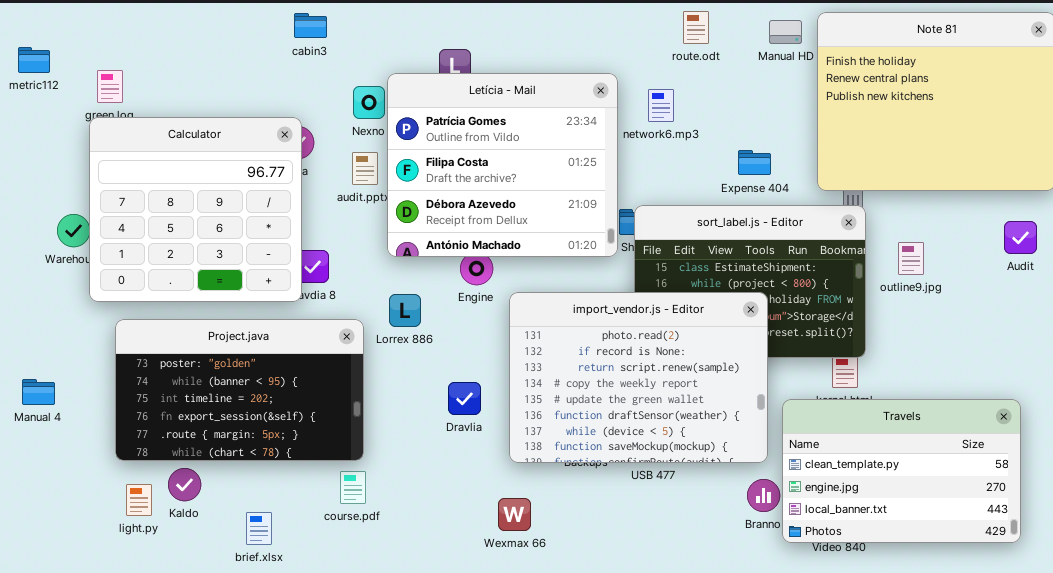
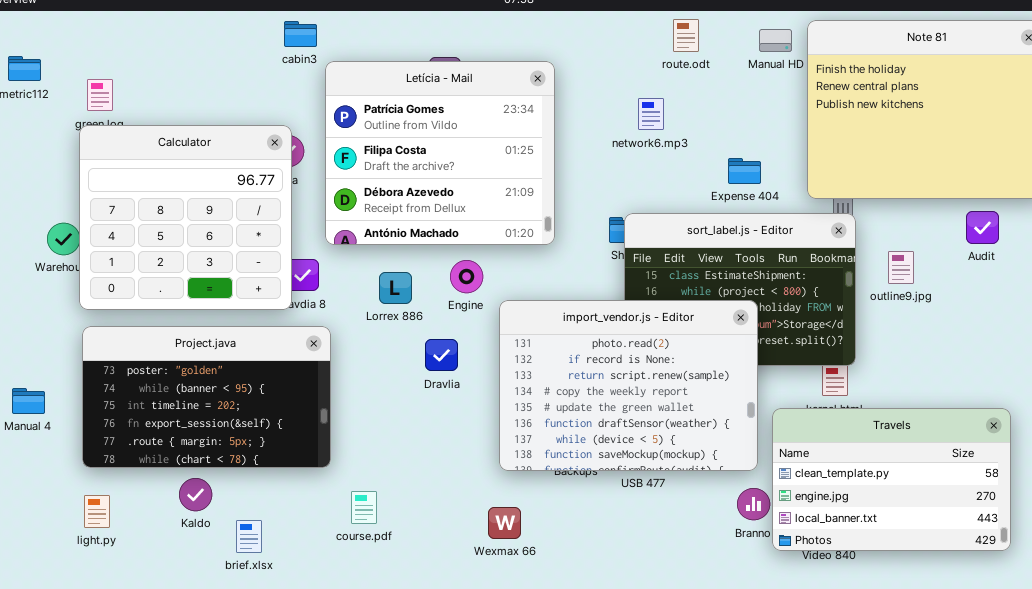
Letícia - Mail: [387,73,618,257] -> [325,61,555,245], moved
Audit: [1004,221,1037,254] -> [966,211,999,244], moved
Lorrex 886: [389,294,421,327] -> [379,272,412,304], moved
Project.java: [115,319,364,461] -> [82,326,331,468], moved
Dravlia: [448,382,481,415] -> [425,339,458,371], moved
Kaldo: [168,468,201,501] -> [179,478,212,511], moved
course.pdf: [340,471,366,504] -> [351,491,377,524], moved
light.py: [126,484,152,516] -> [84,495,110,528], moved

